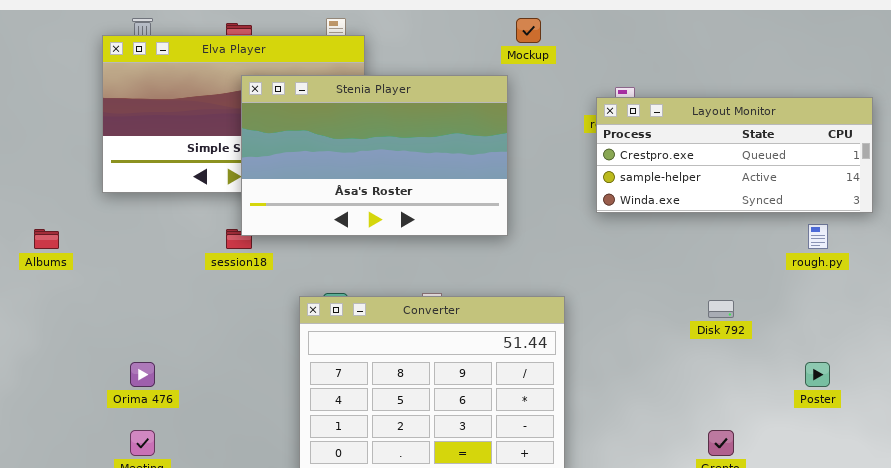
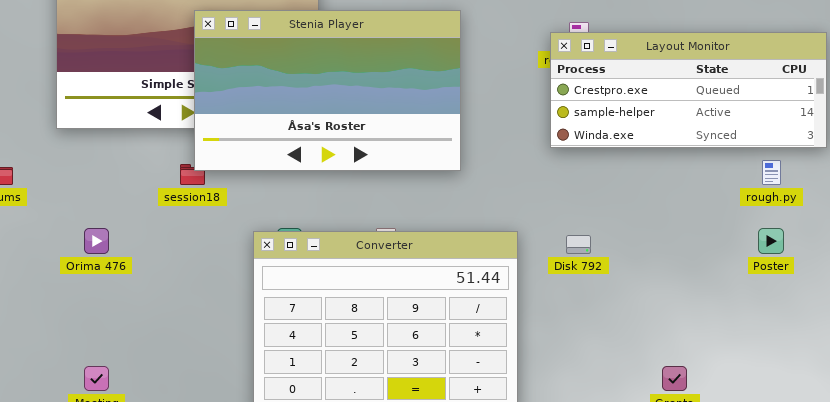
Disk 792: [708,300,734,318] -> [566,235,591,254], moved
Orima 476: [130,362,155,387] -> [84,228,109,254], moved
Poster: [805,362,830,387] -> [758,228,784,254], moved

